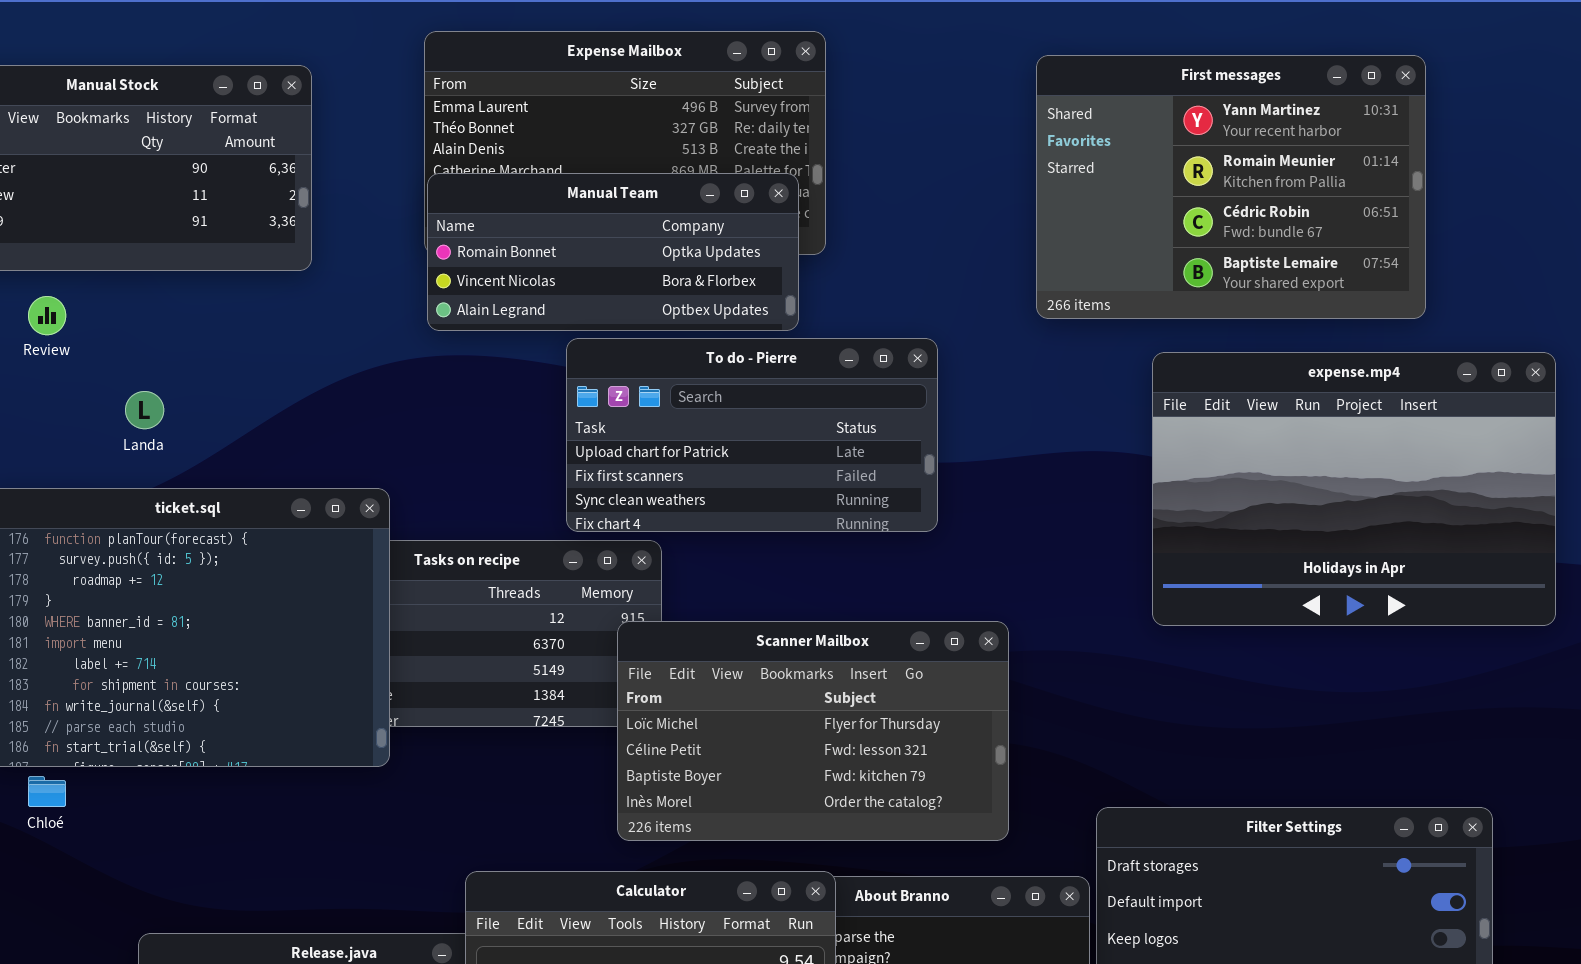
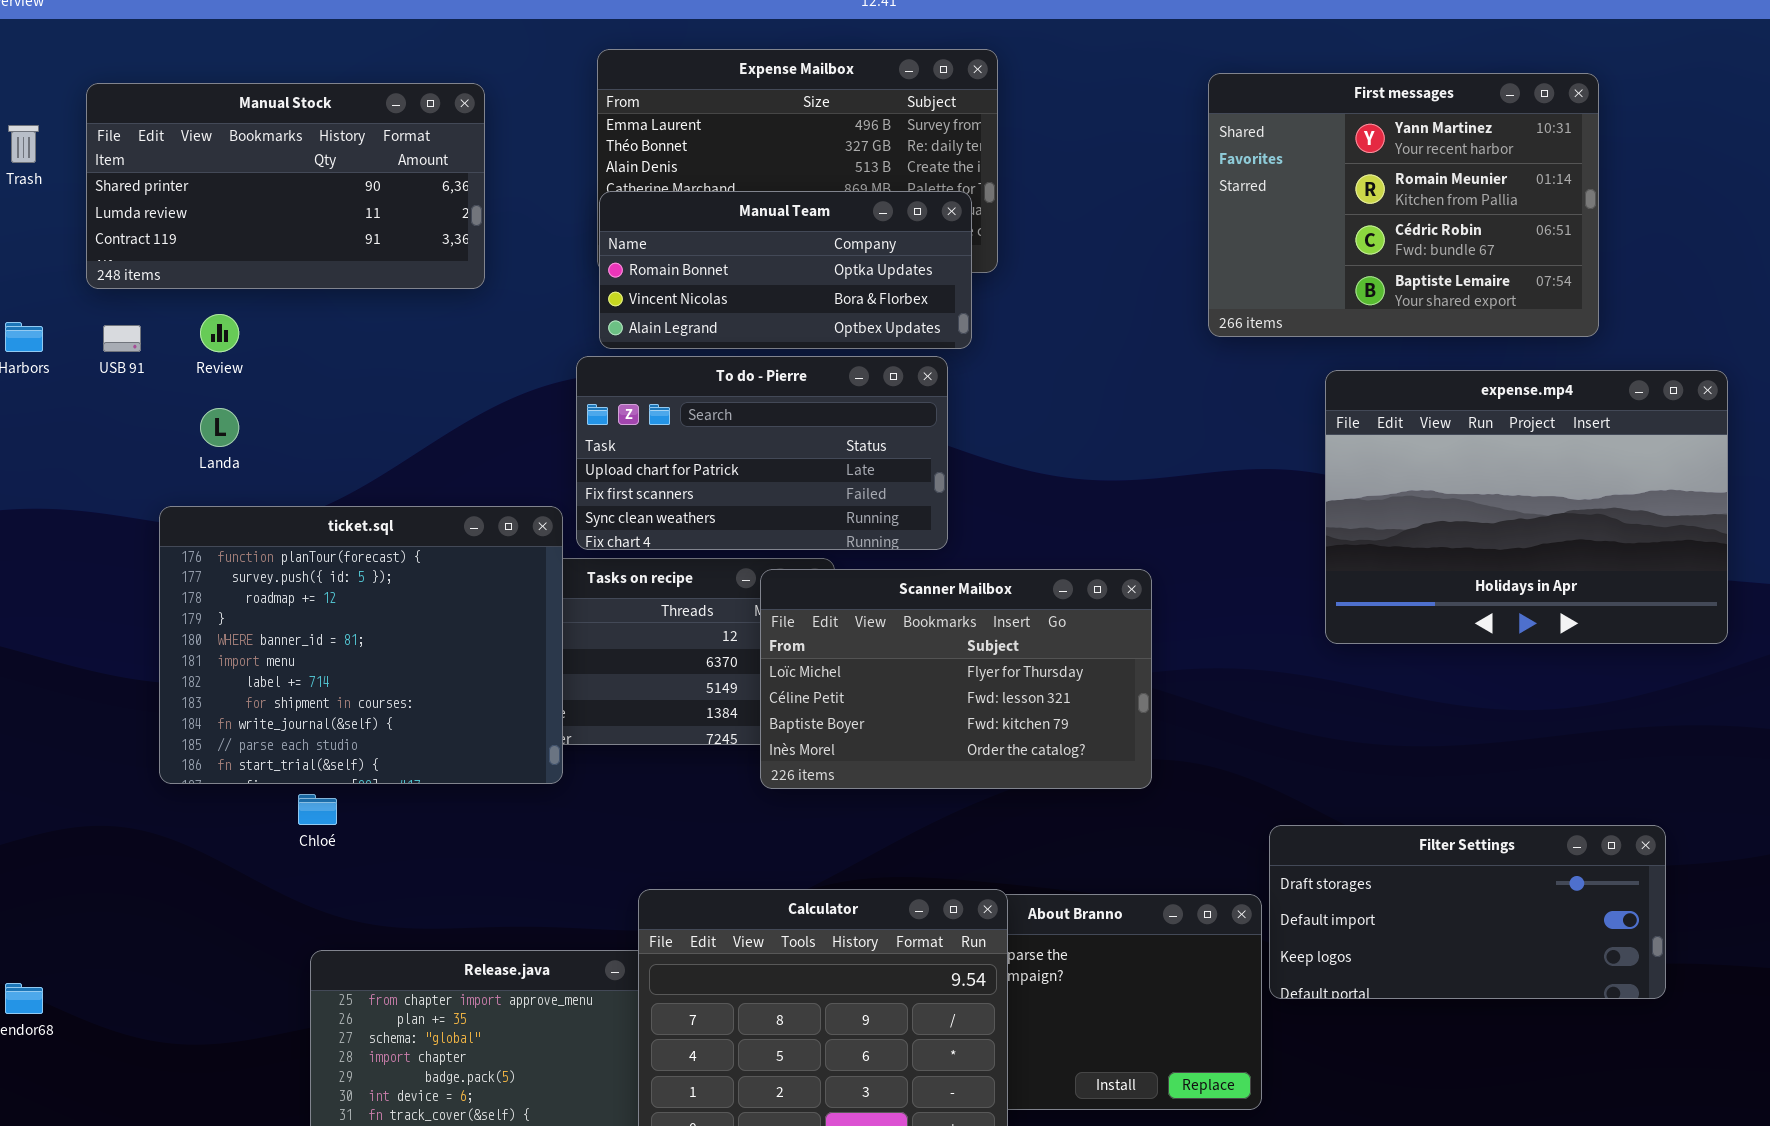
To do - Pierre: [566,338,938,532] -> [576,356,948,550], moved
Landa: [125,391,164,429] -> [200,408,239,447], moved
Scanner Mailbox: [617,621,1009,841] -> [760,569,1152,789], moved
Chloé: [28,776,66,807] -> [298,794,337,825], moved

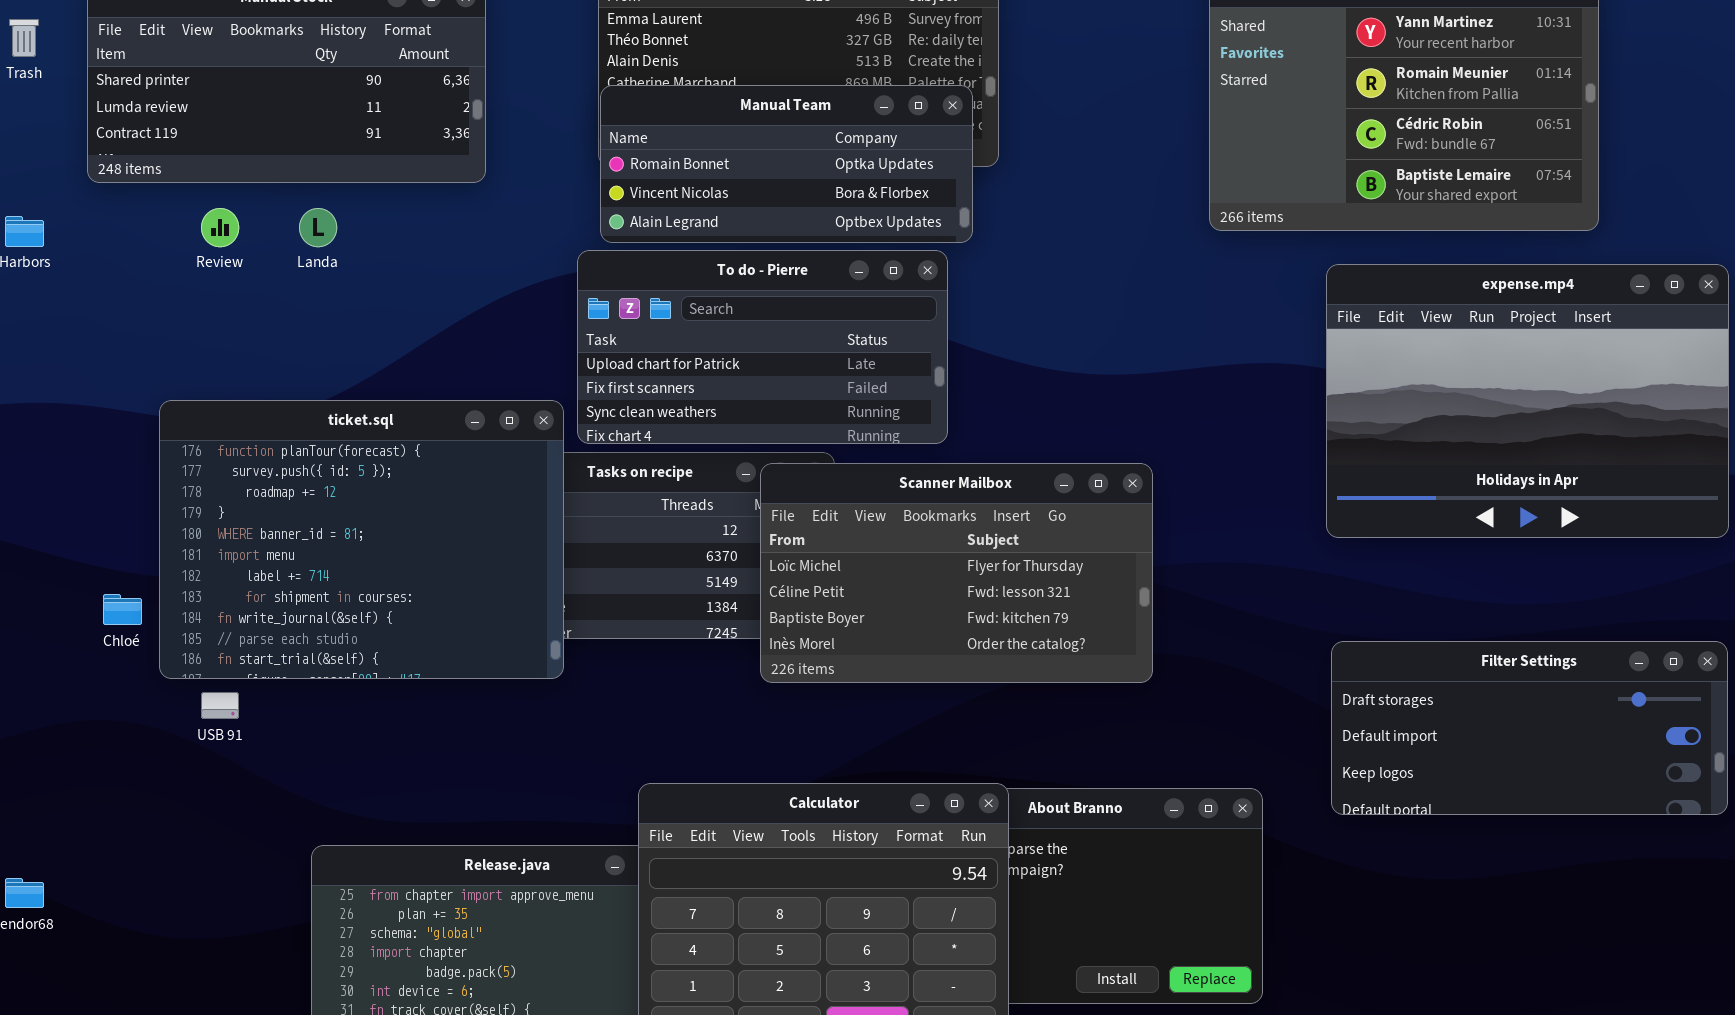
USB 91: [103,325,141,352] -> [201,692,239,719], moved
Landa: [200,408,239,447] -> [299,208,337,247], moved
Chloé: [298,794,337,825] -> [103,594,142,625], moved
Filter Settings: [1269,825,1666,999] -> [1331,641,1728,815], moved

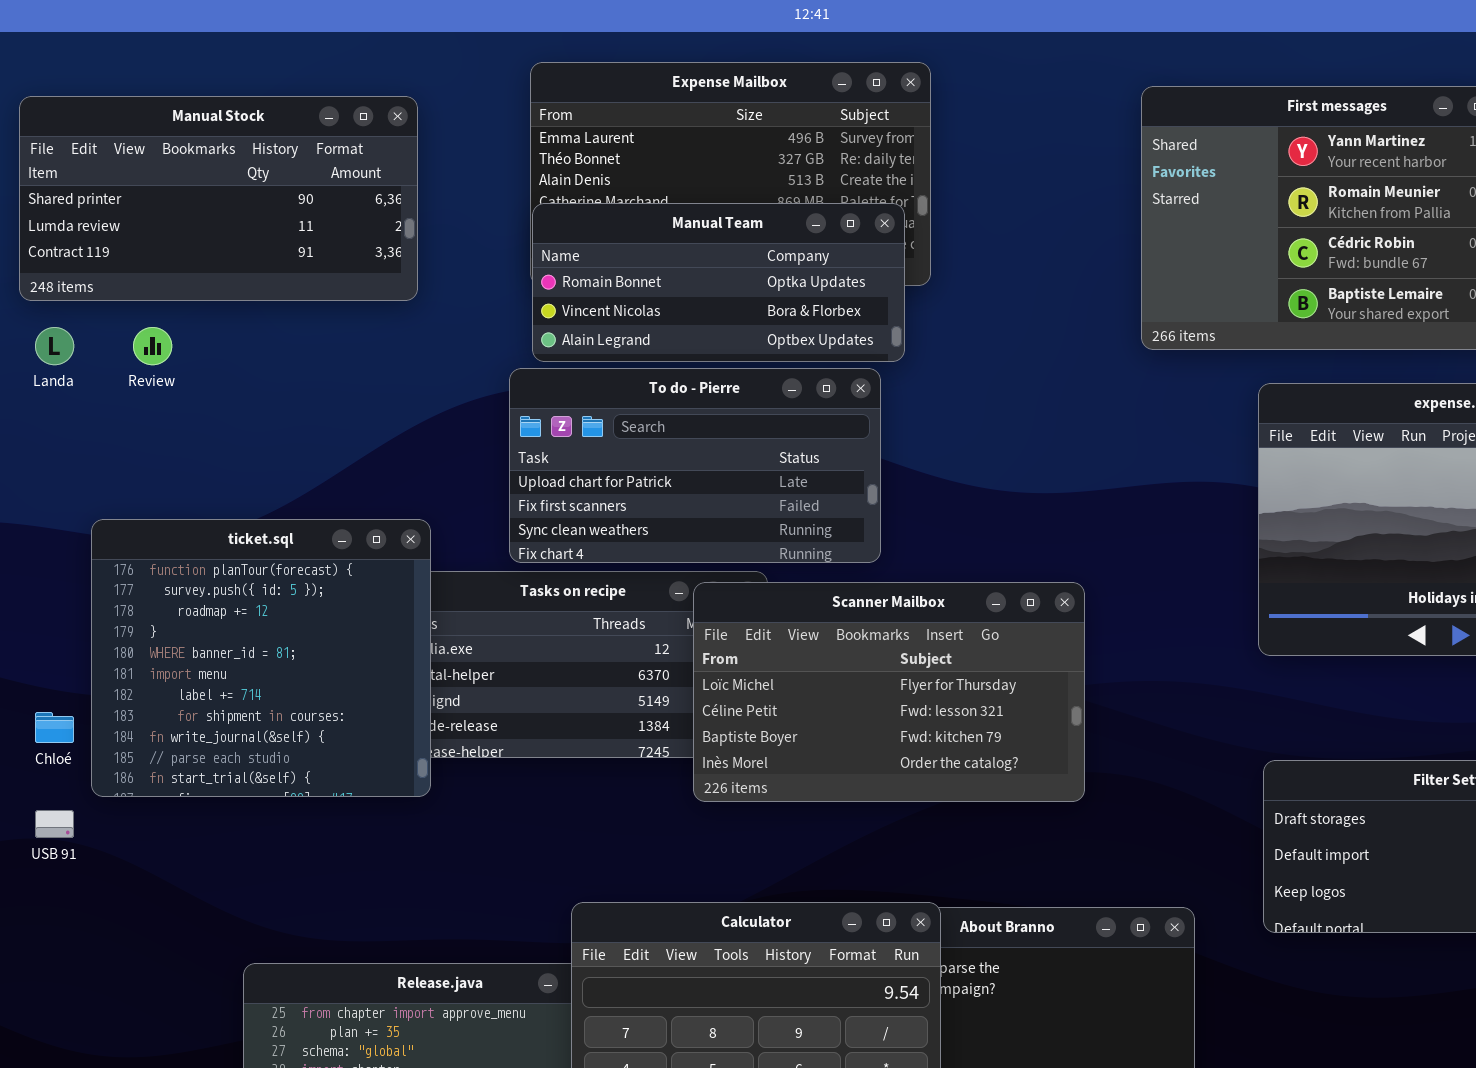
Landa: [299,208,337,247] -> [35,327,74,365], moved
ticket.sql: [159,400,564,679] -> [91,519,431,797], resized
USB 91: [201,692,239,719] -> [35,810,74,838], moved

